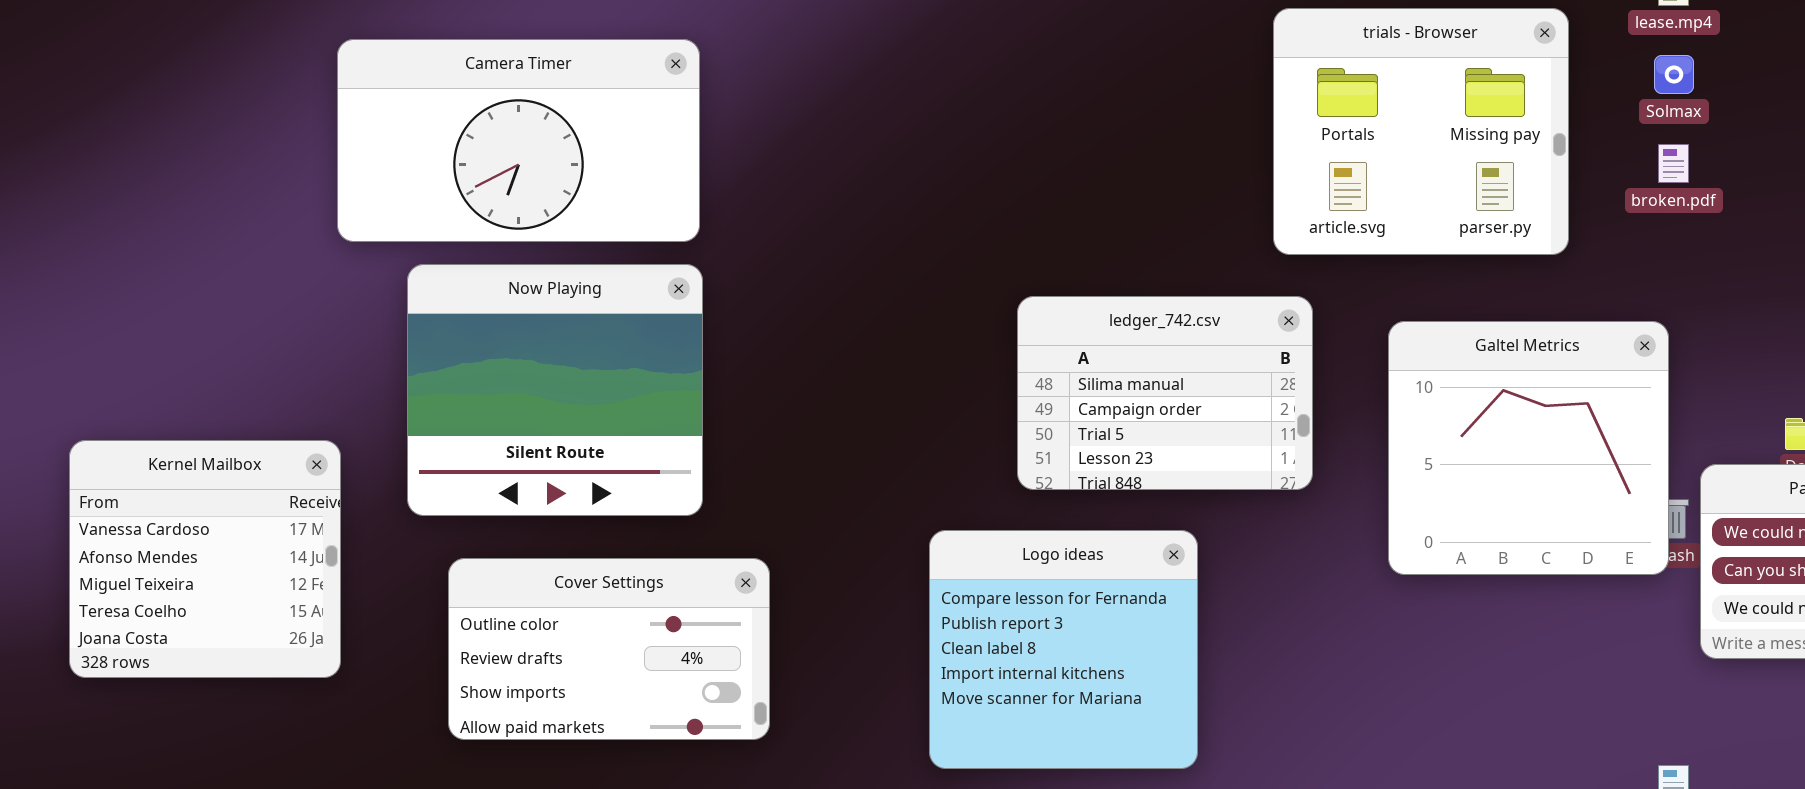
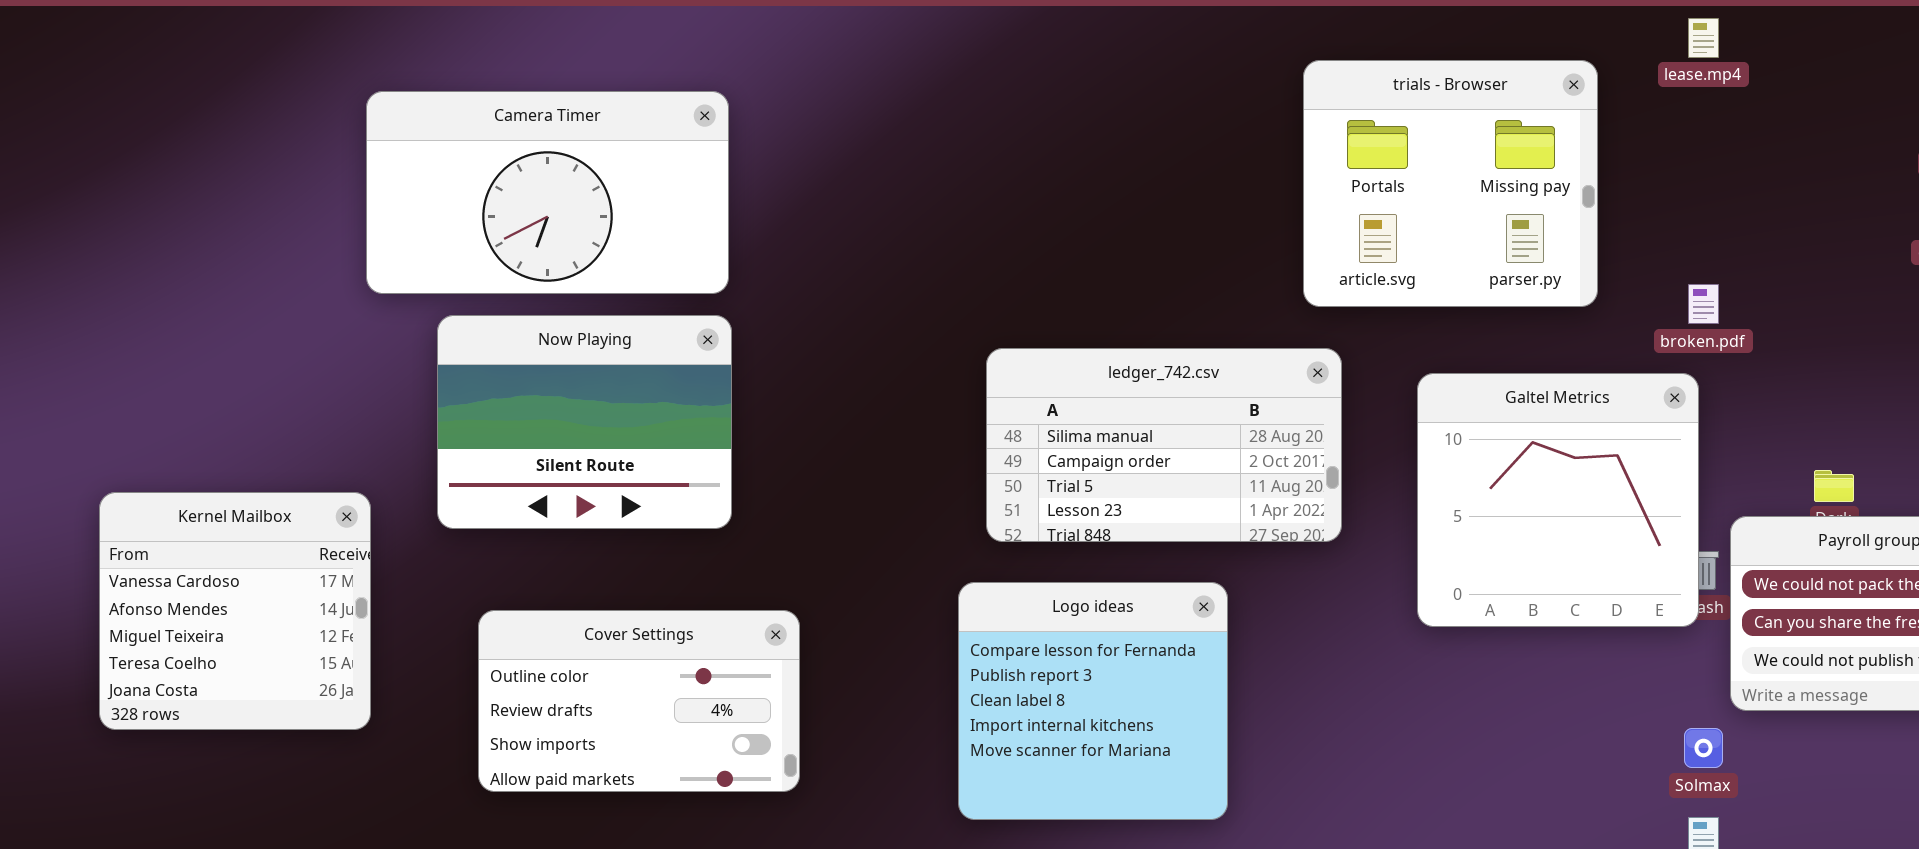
Solmax: [1654,55,1694,94] -> [1684,728,1723,768], moved
broken.pdf: [1658,144,1689,183] -> [1688,284,1719,324], moved
Now Playing: [407,264,703,516] -> [437,315,732,529], resized
ledger_742.csv: [1017,296,1313,490] -> [986,348,1342,542], resized

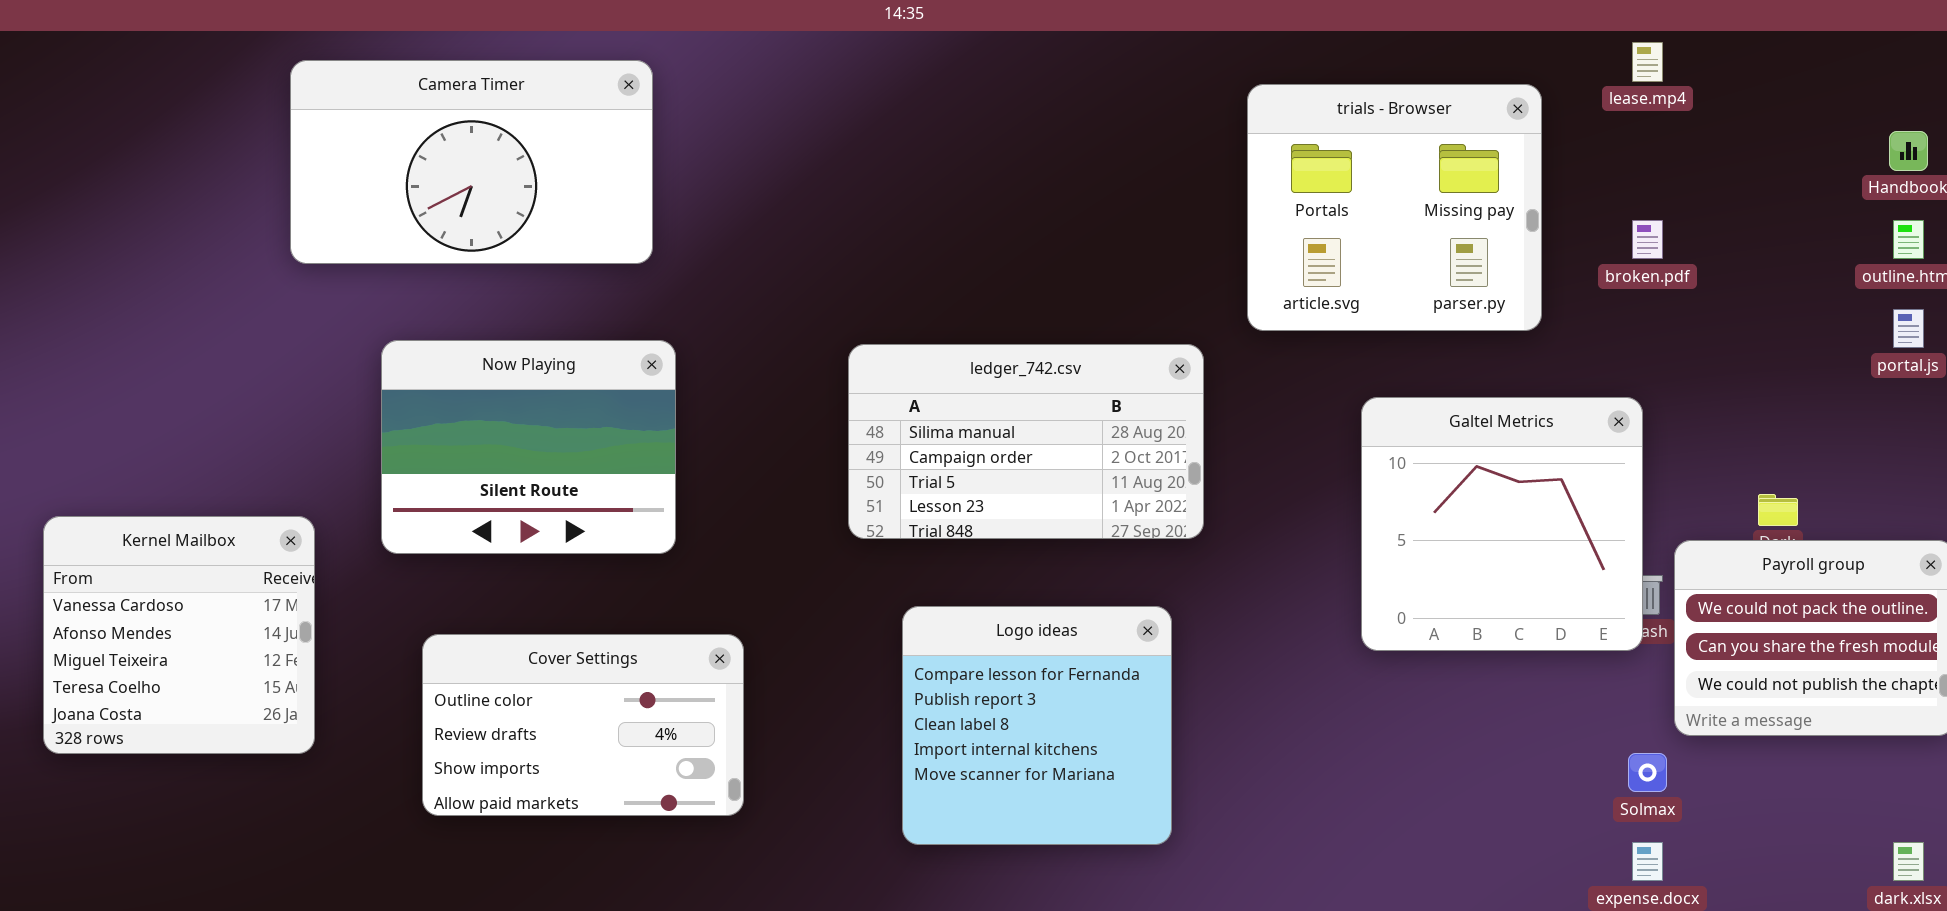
Camera Timer: [366,91,729,294] -> [290,60,653,264], moved
broken.pdf: [1688,284,1719,324] -> [1632,220,1663,259], moved
ledger_742.csv: [986,348,1342,542] -> [848,344,1204,539], moved

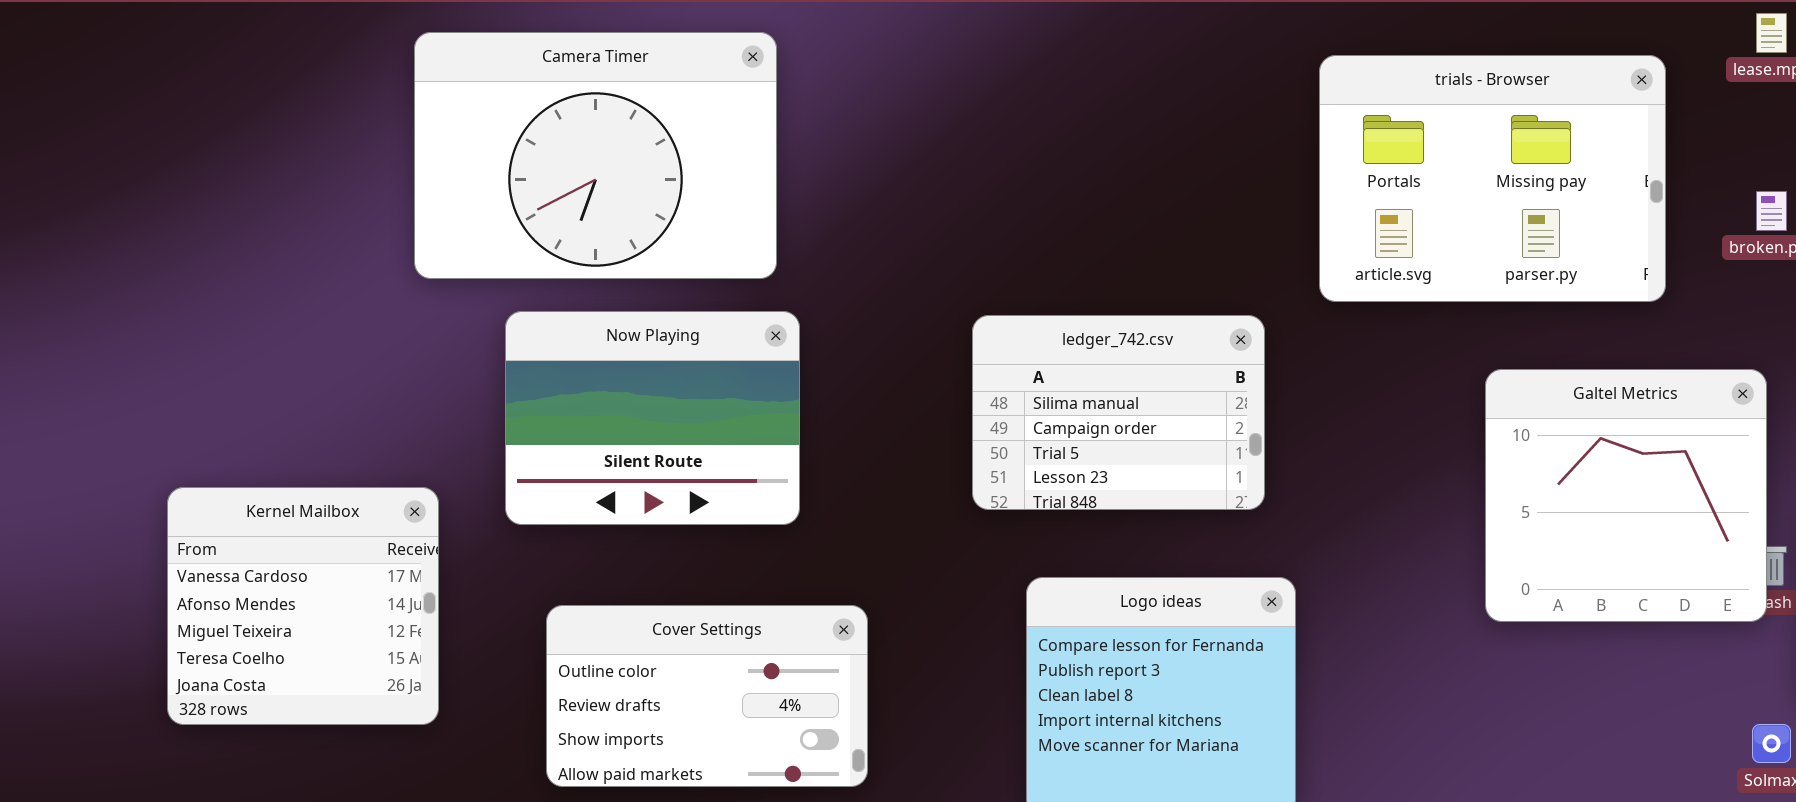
Camera Timer: [290,60,653,264] -> [414,32,777,279], resized
trials - Browser: [1247,84,1542,331] -> [1319,55,1666,302], resized
ledger_742.csv: [848,344,1204,539] -> [972,315,1265,510], resized

